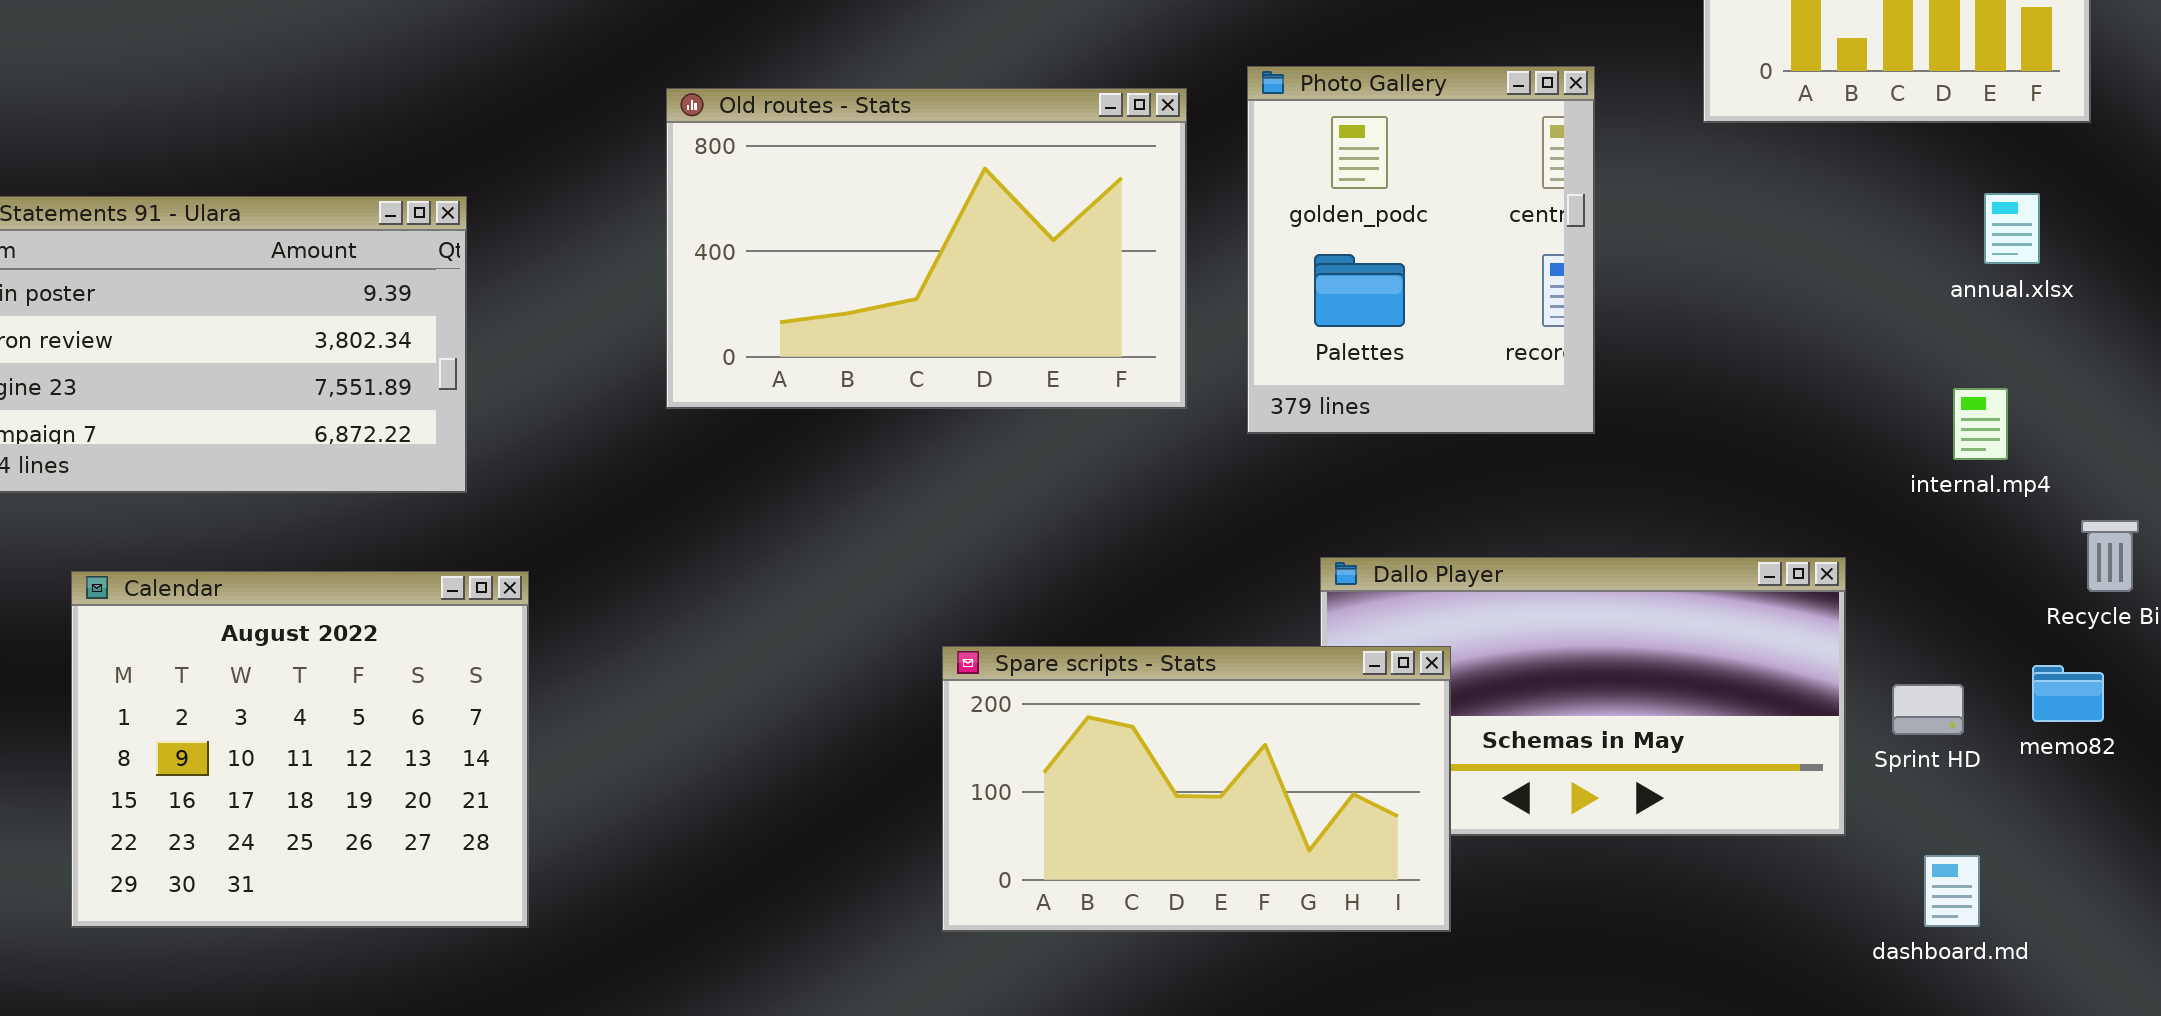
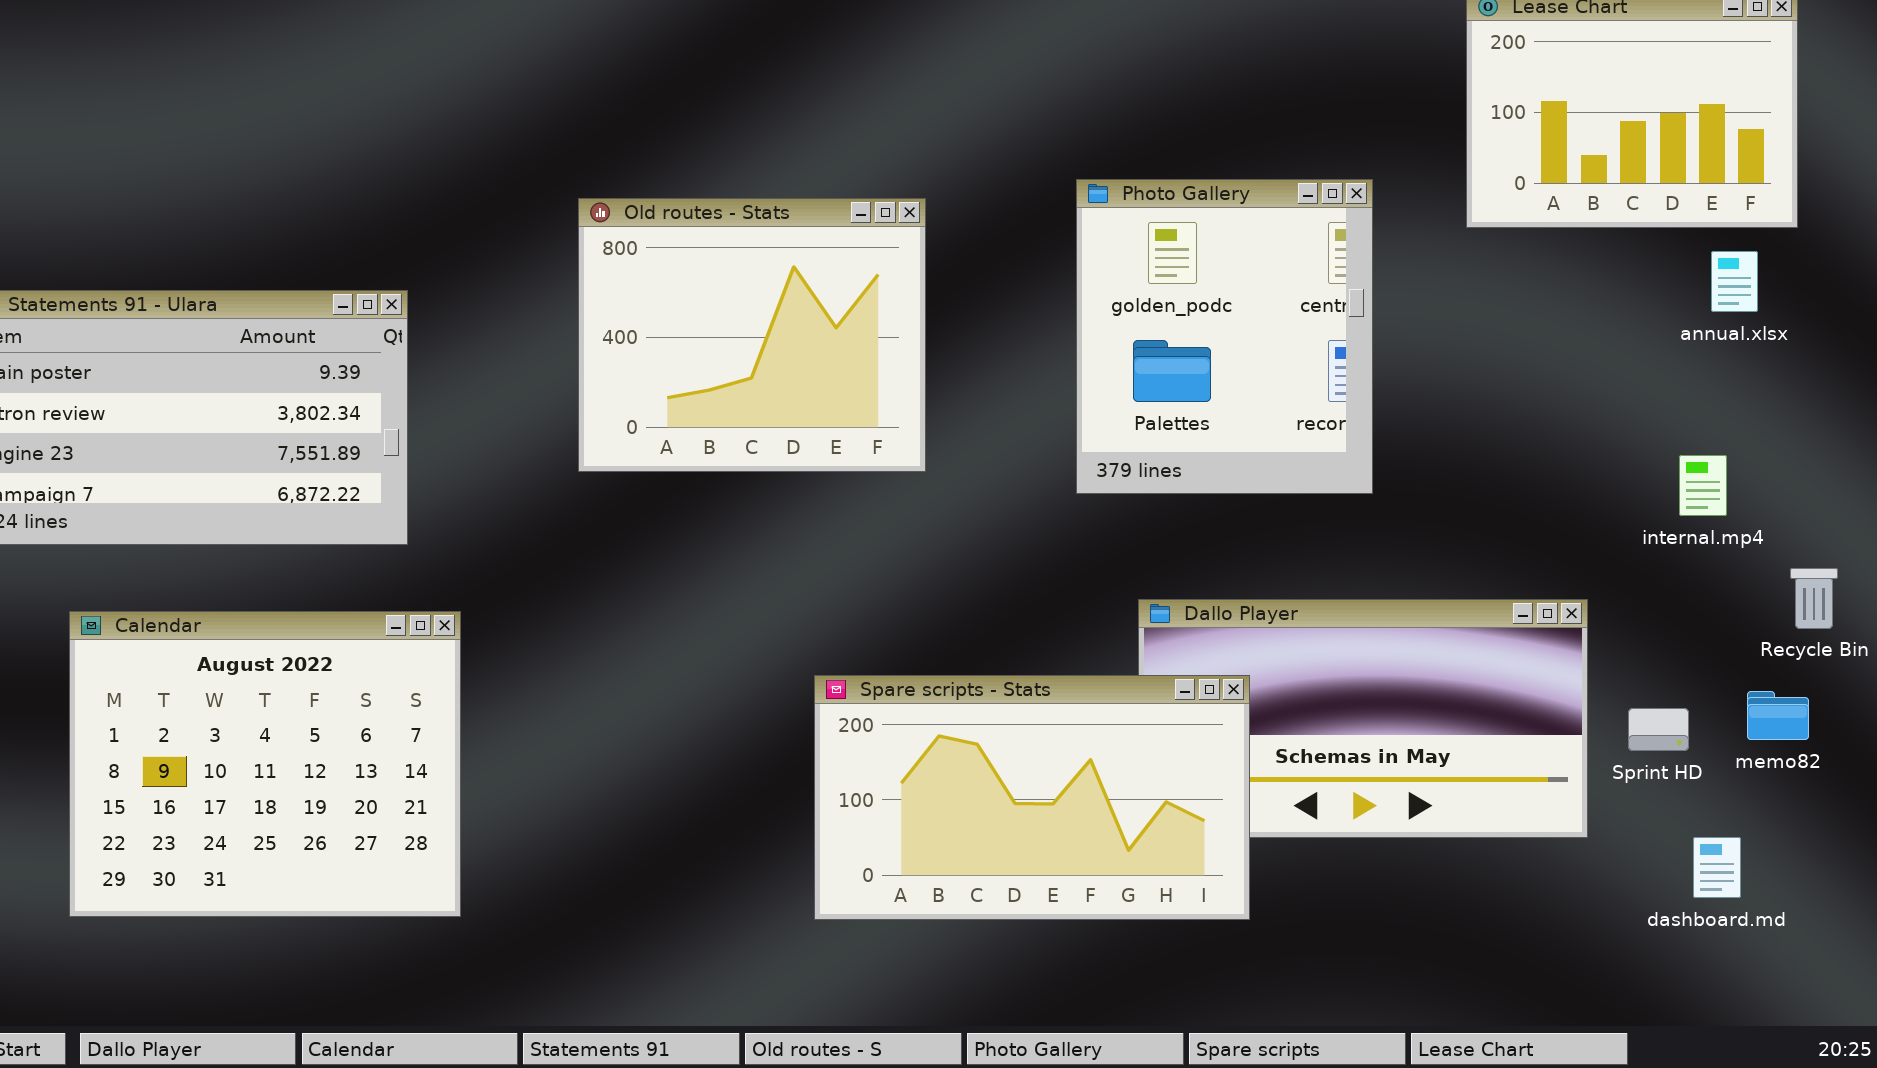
Old routes - Stats: [666,88,1187,409] -> [578,198,926,472], resized
annual.xlsx: [1984,193,2040,264] -> [1711,251,1758,312], moved
dashboard.md: [1924,855,1980,927] -> [1693,837,1741,898], moved

